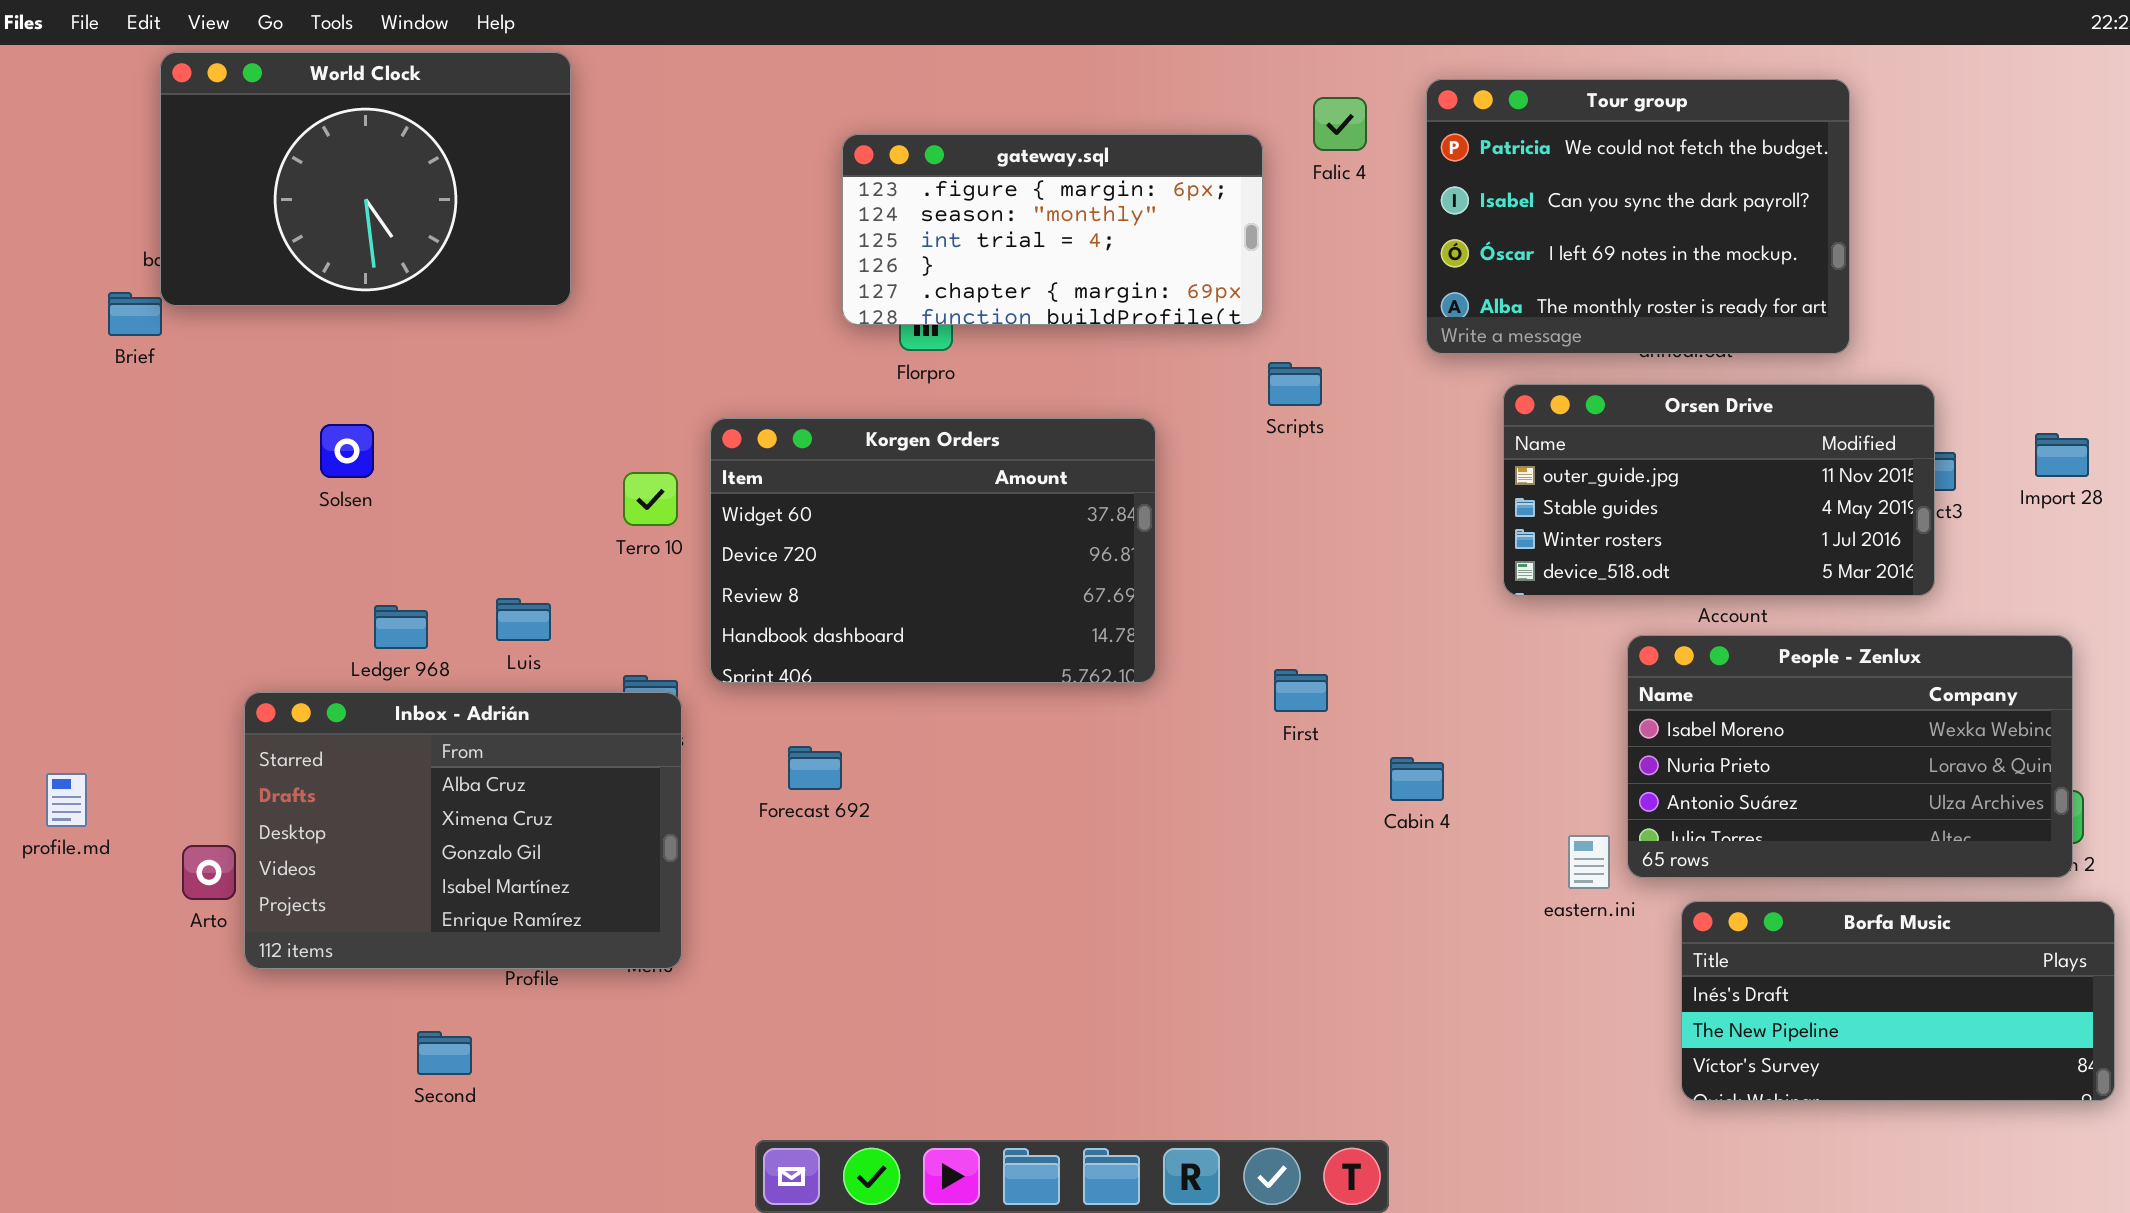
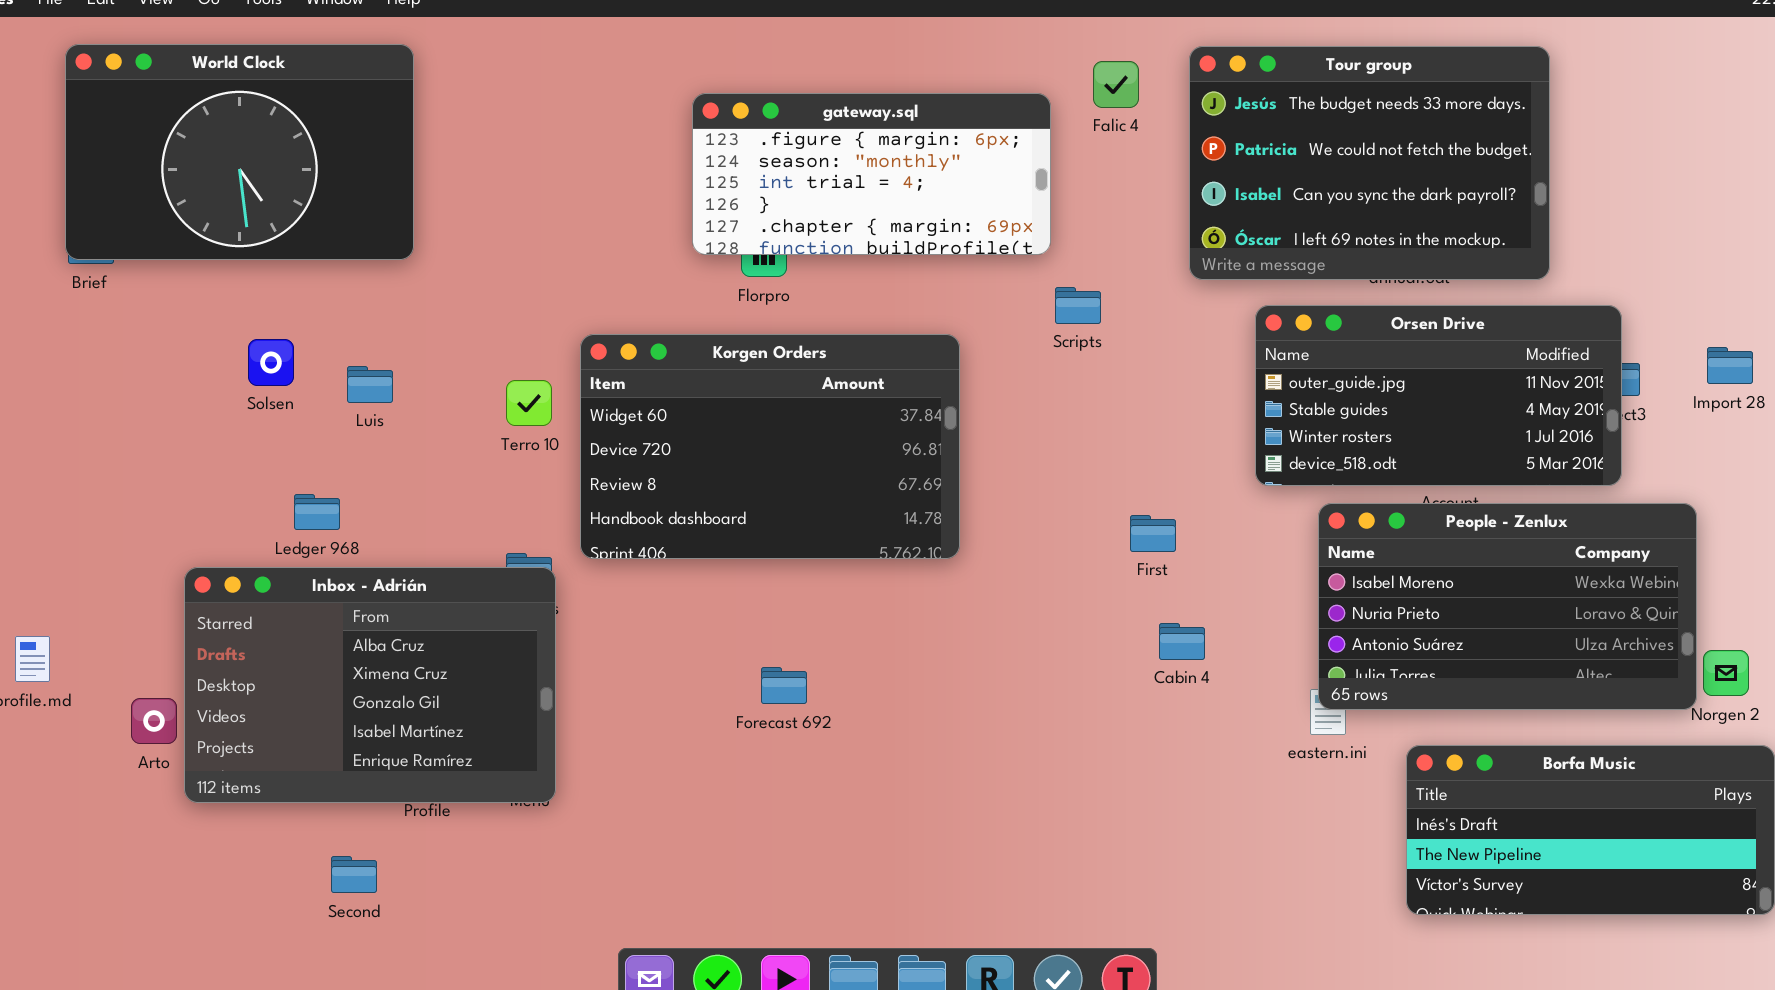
World Clock: [160,52,571,306] -> [65,44,414,260], moved
Tour group: [1426,79,1850,354] -> [1189,46,1550,280], scrolled up 1 row
Luis: [496,598,551,641] -> [347,366,393,403], moved
People - Zenlux: [1627,635,2073,878] -> [1318,503,1697,710], moved
First: [1274,669,1328,712] -> [1130,515,1176,552], moved
Forecast 692: [788,746,842,790] -> [761,667,807,704], moved

